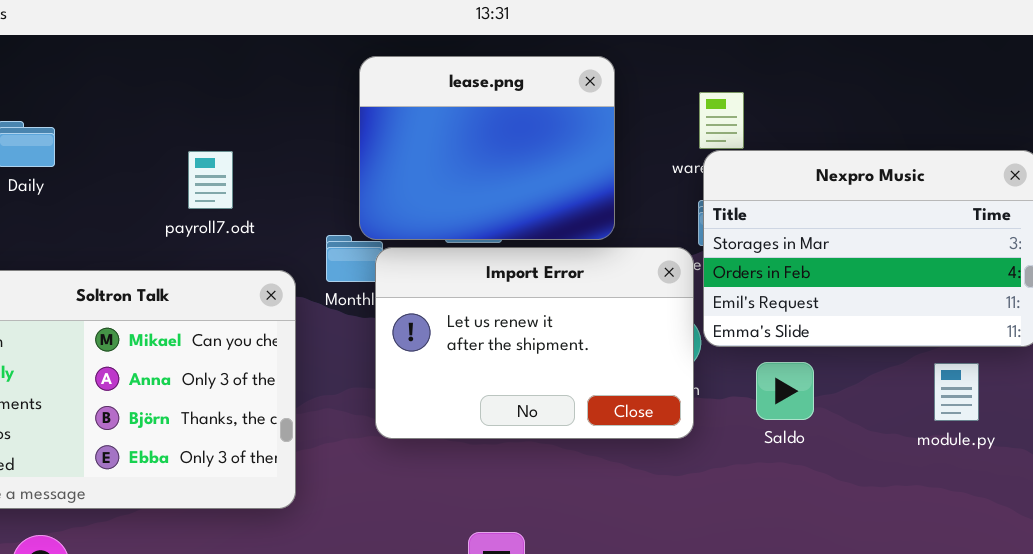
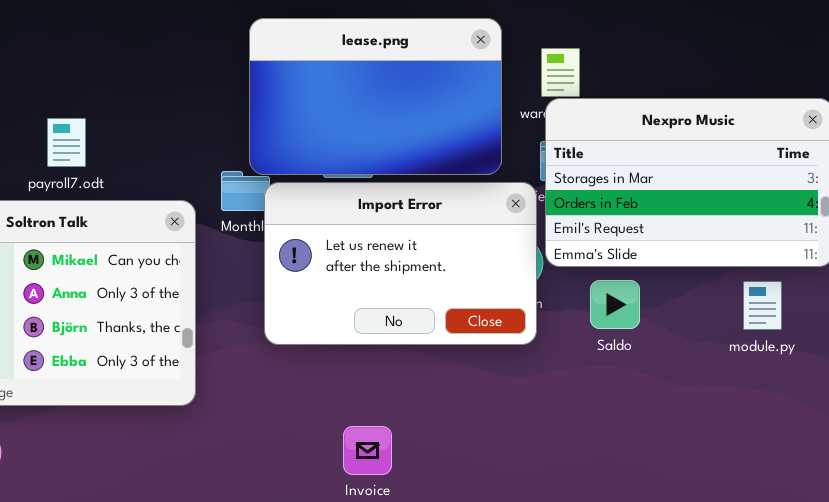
lease.png: [359,56,615,240] -> [249,18,502,175], resized
payroll7.odt: [188,151,233,209] -> [47,118,86,167], moved

